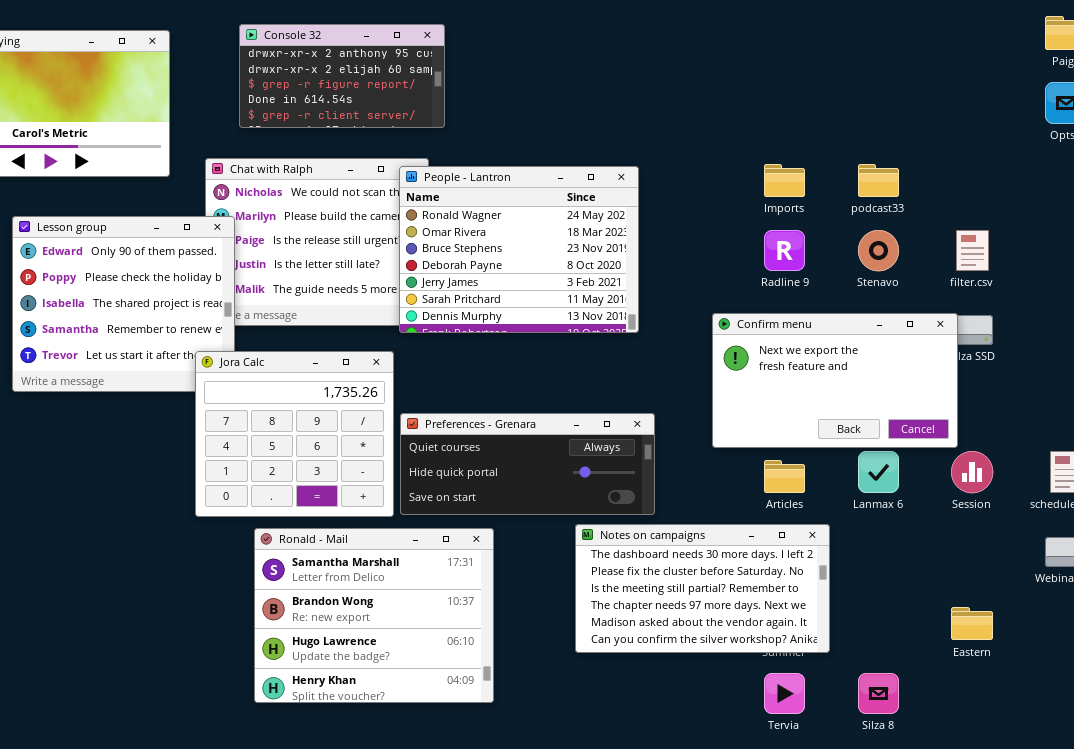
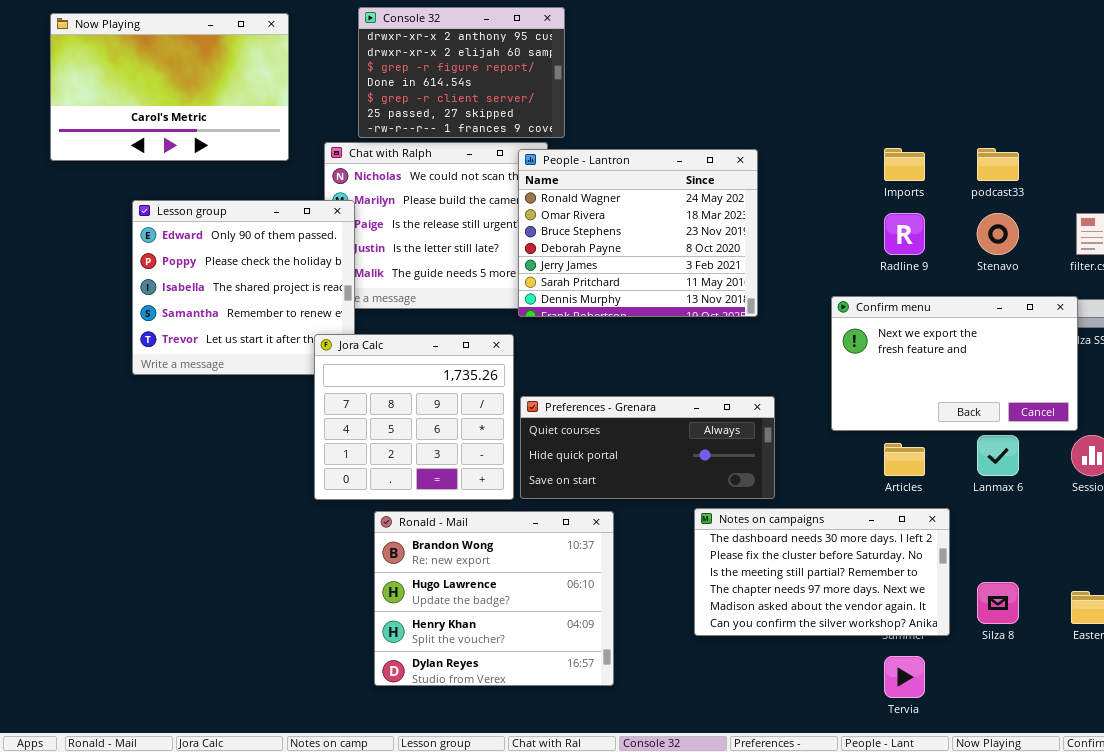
Console 32: [239,24,445,128] -> [358,7,565,138], resized
Ronald - Mail: [254,528,494,703] -> [374,511,614,686], scrolled down 1 row
Silza 8: [858,673,899,714] -> [977,582,1019,624], moved

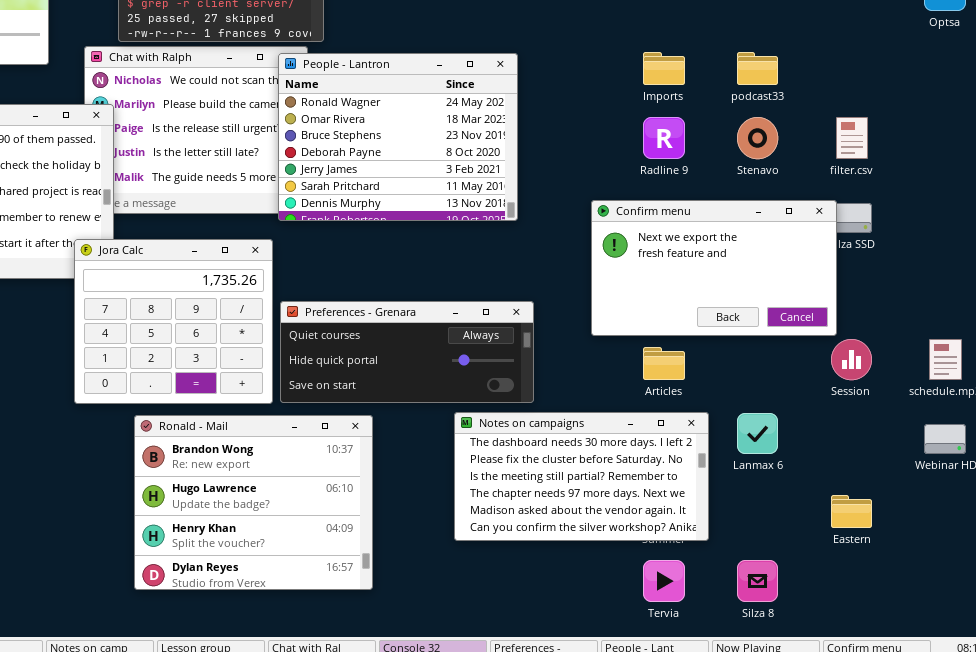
Lanmax 6: [977,435,1019,476] -> [737,413,778,454], moved
Silza 8: [977,582,1019,624] -> [737,560,778,602], moved

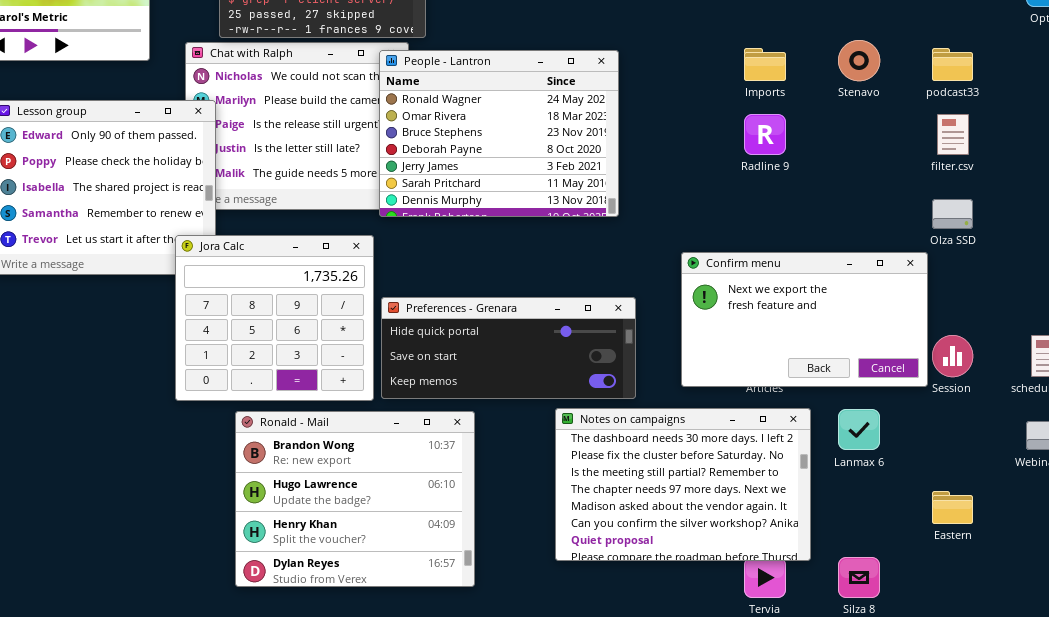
podcast33: [737,52,778,85] -> [932,48,973,81], moved
Stenavo: [737,117,778,159] -> [838,40,880,81], moved
Confirm menu: [591,200,837,336] -> [681,252,928,387], moved
Preferences - Grenara: [280,301,534,403] -> [381,297,636,399], scrolled down 1 row
Notes on campaigns: [454,412,709,541] -> [555,408,811,561], resized

